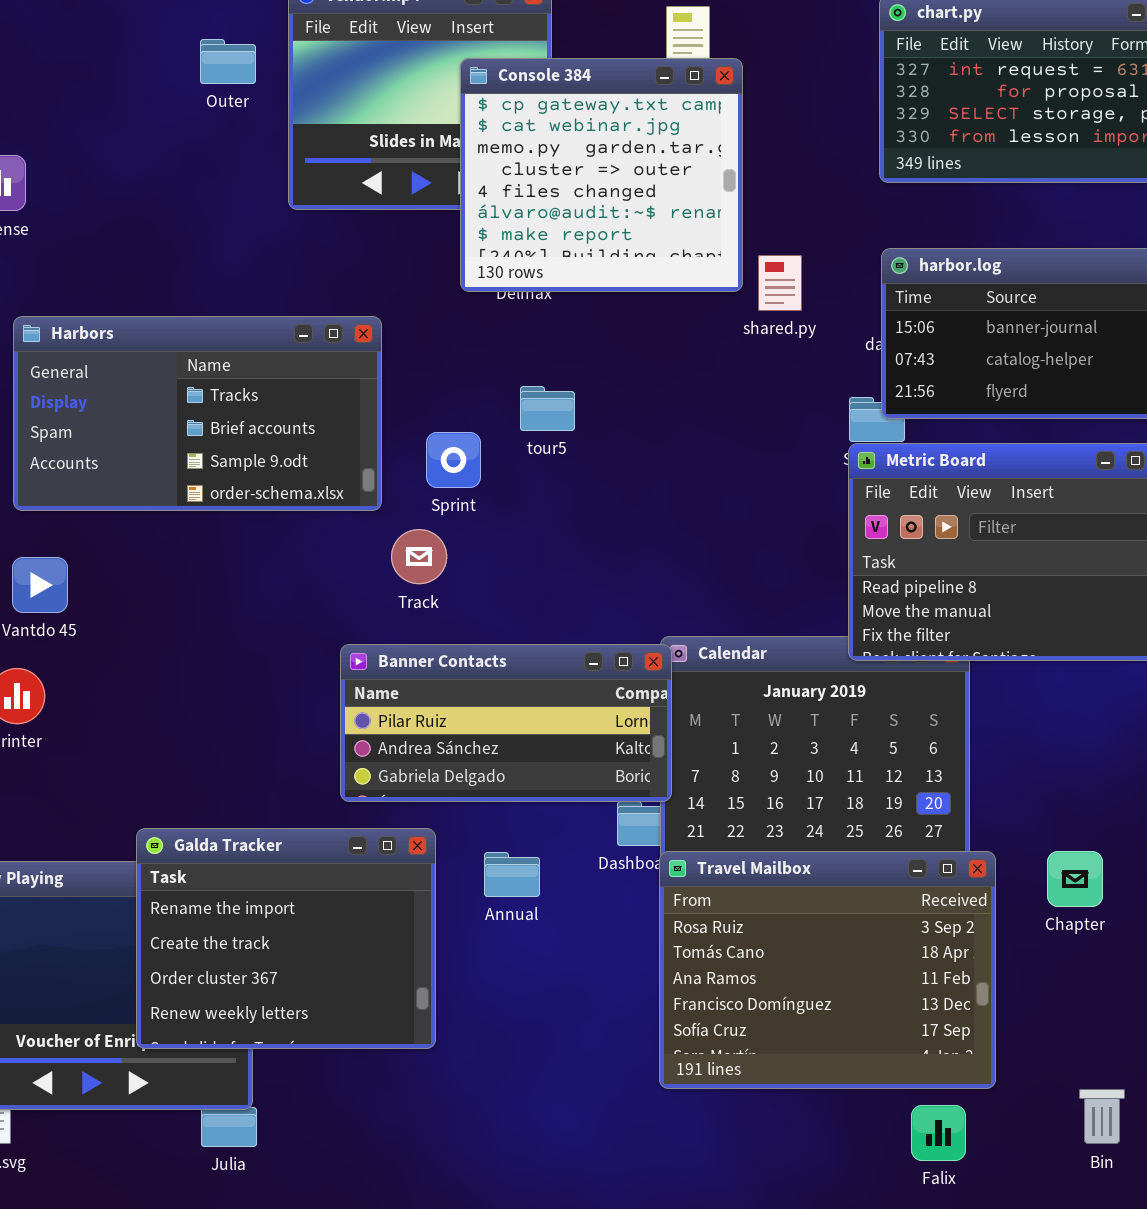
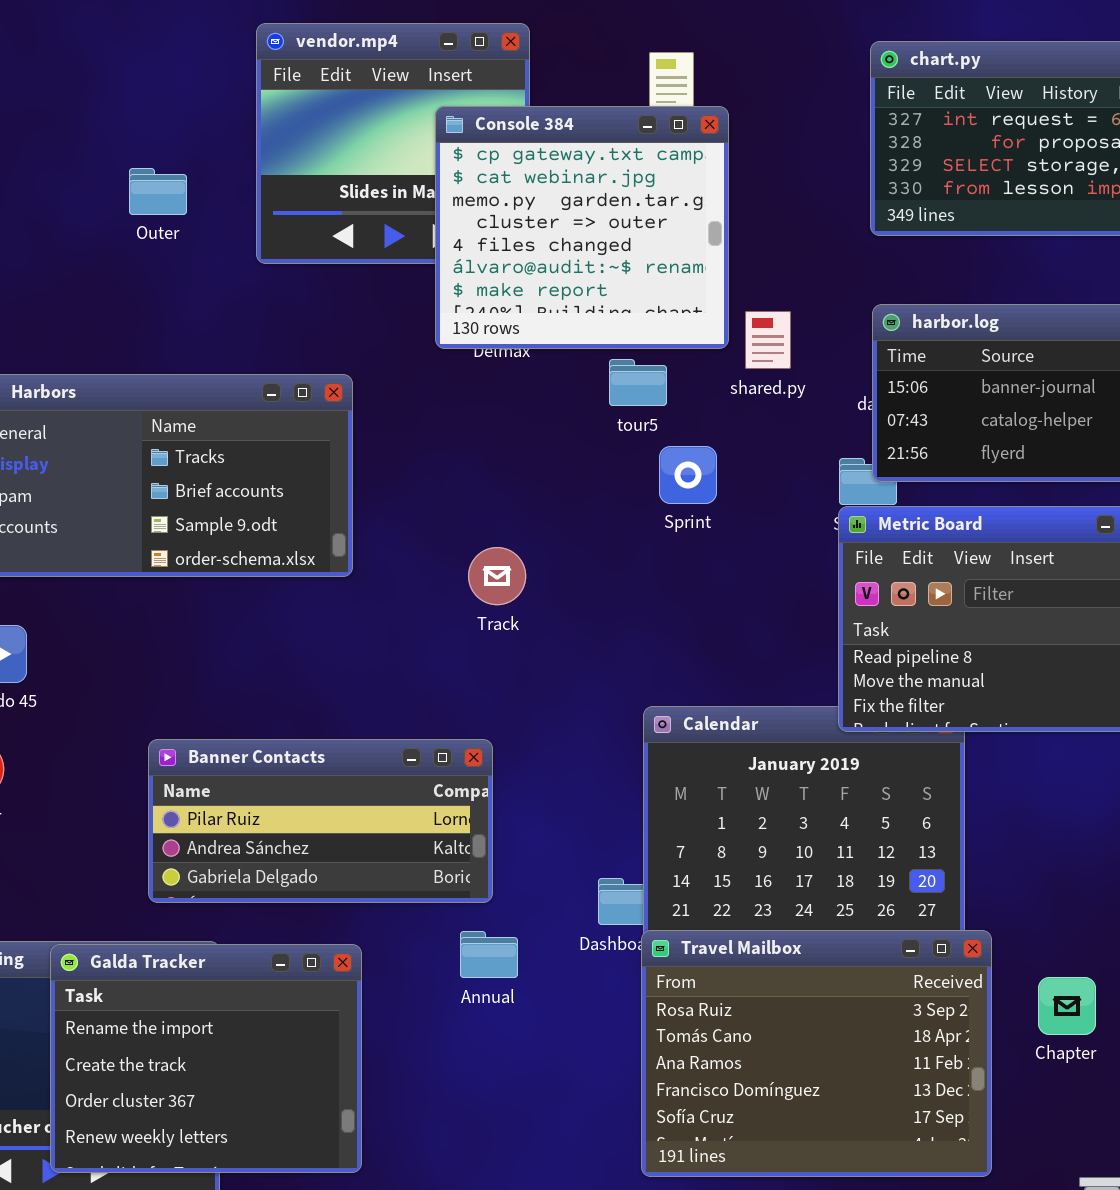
Outer: [200,39,256,84] -> [129,168,187,215], moved
tour5: [520,386,575,431] -> [609,359,667,406], moved
Sprint: [426,432,481,488] -> [659,446,717,504], moved
Track: [391,529,447,584] -> [468,547,526,605], moved
Banner Contacts: [340,644,672,802] -> [148,739,493,903], moved
Galda Tracker: [136,828,436,1049] -> [50,944,362,1173], moved
Chapter: [1047,851,1103,907] -> [1038,977,1096,1035], moved

